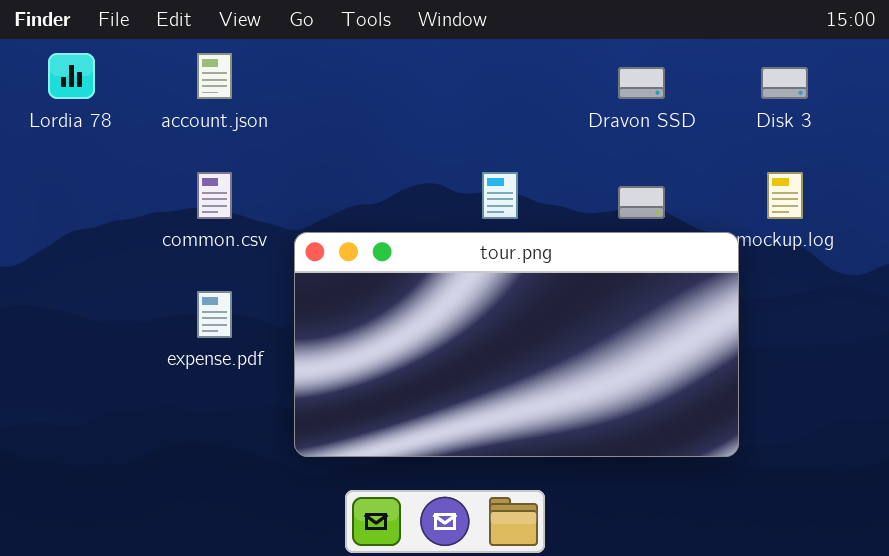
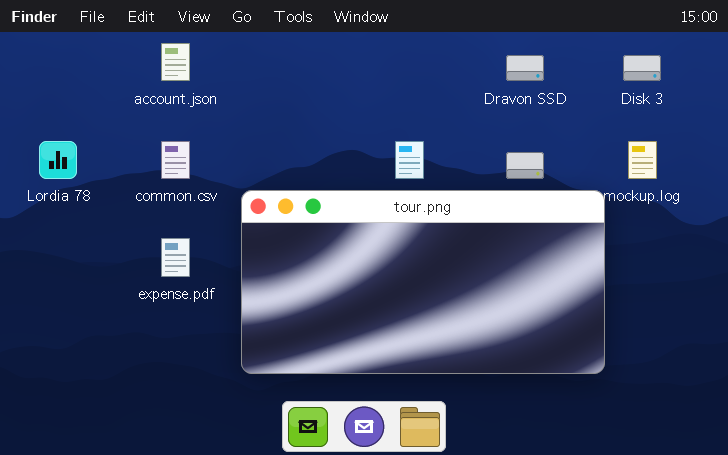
Lordia 78: [48,53,95,99] -> [39,141,77,179], moved

